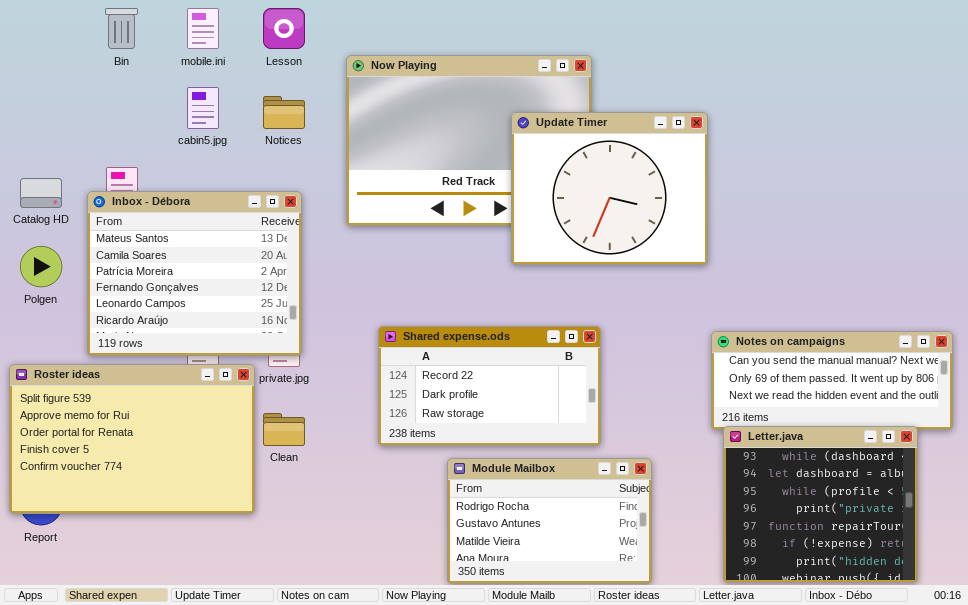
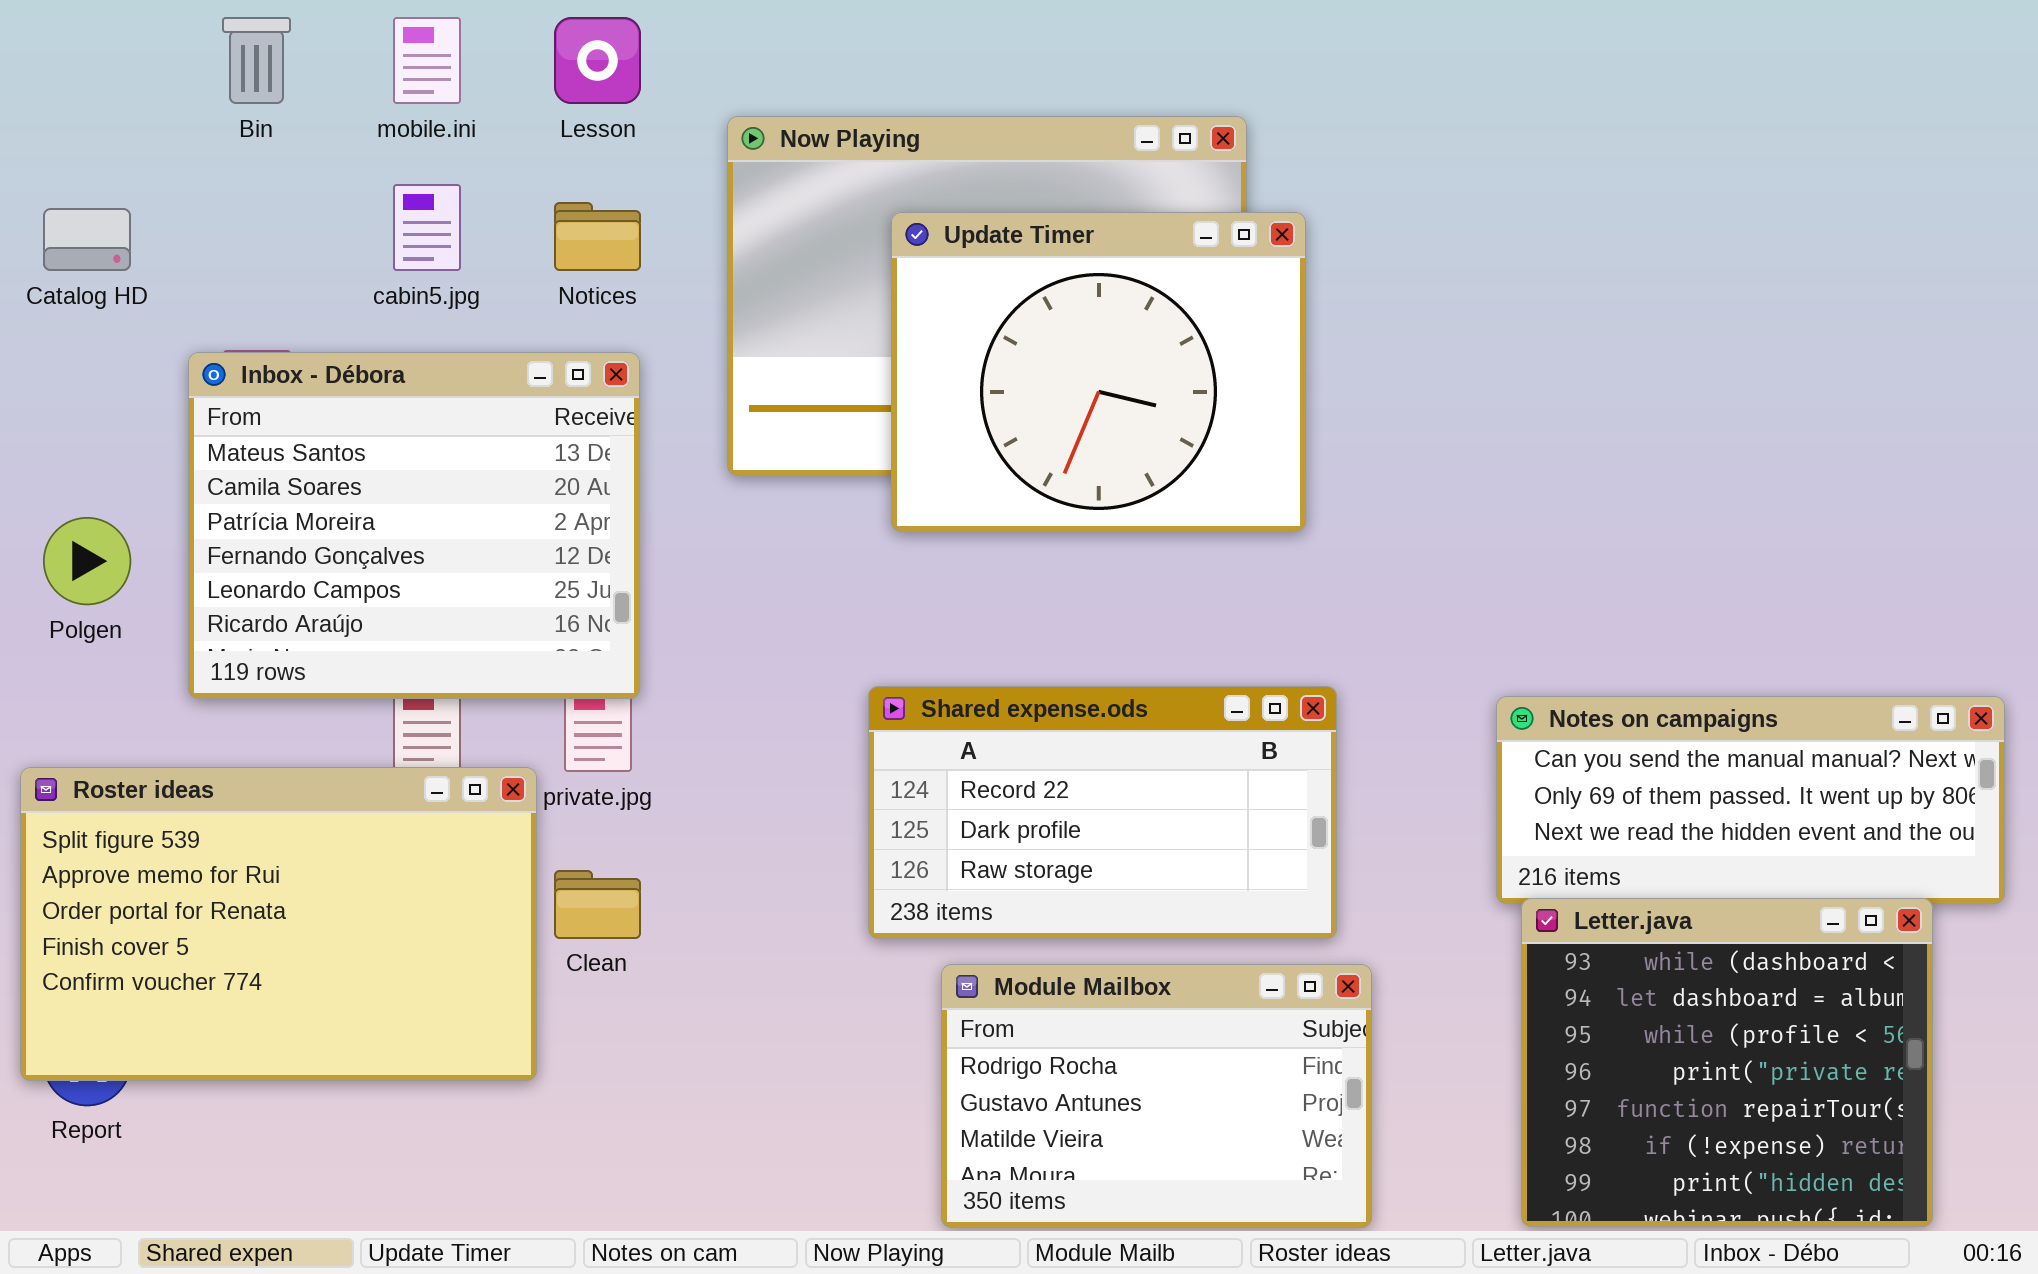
Update Timer: [511,112,708,265] -> [891,212,1306,532], moved
Catalog HD: [20,178,62,208] -> [43,208,131,271], moved
Inbox - Débora: [87,191,302,356] -> [188,352,640,699], moved
Shared expense.ods: [378,326,601,446] -> [868,686,1337,939], moved

